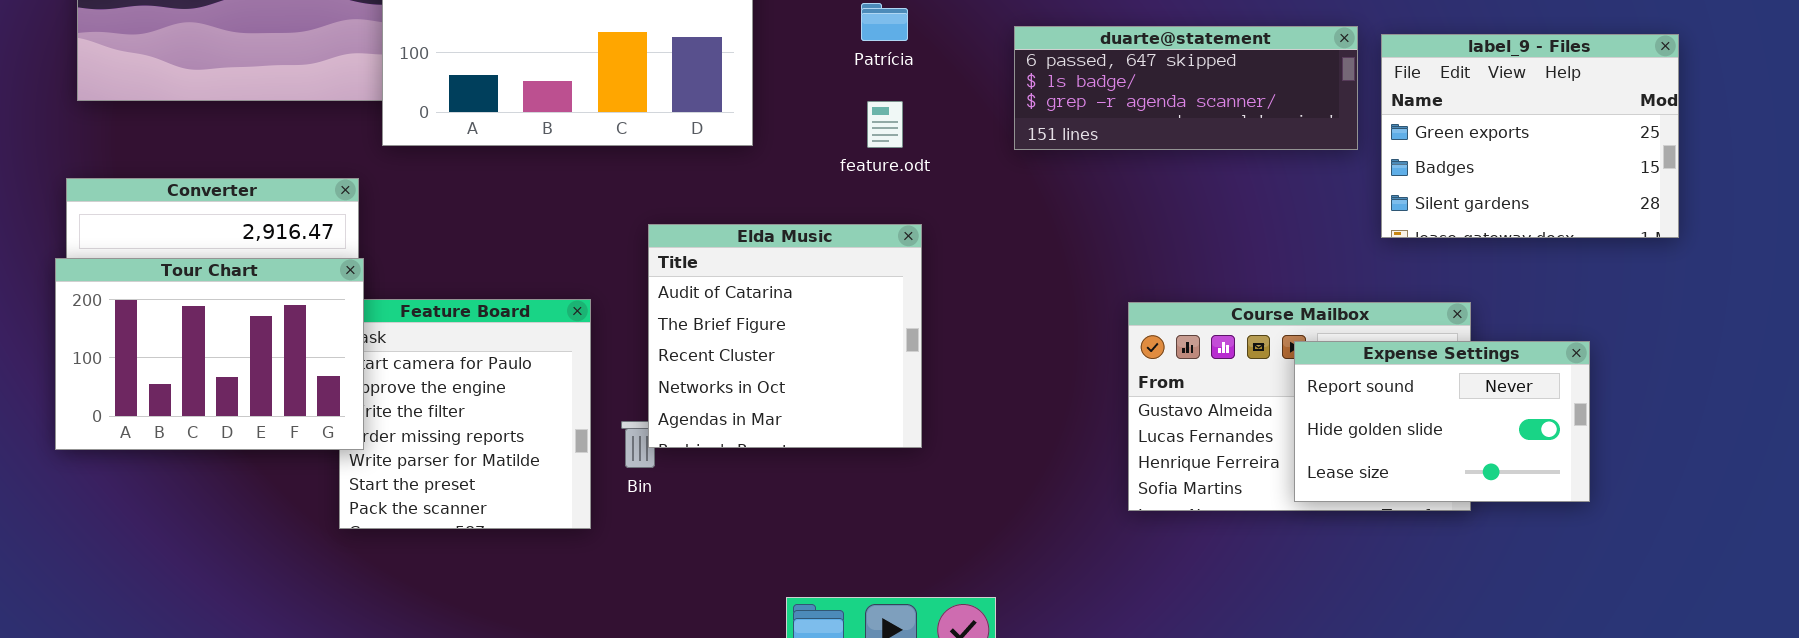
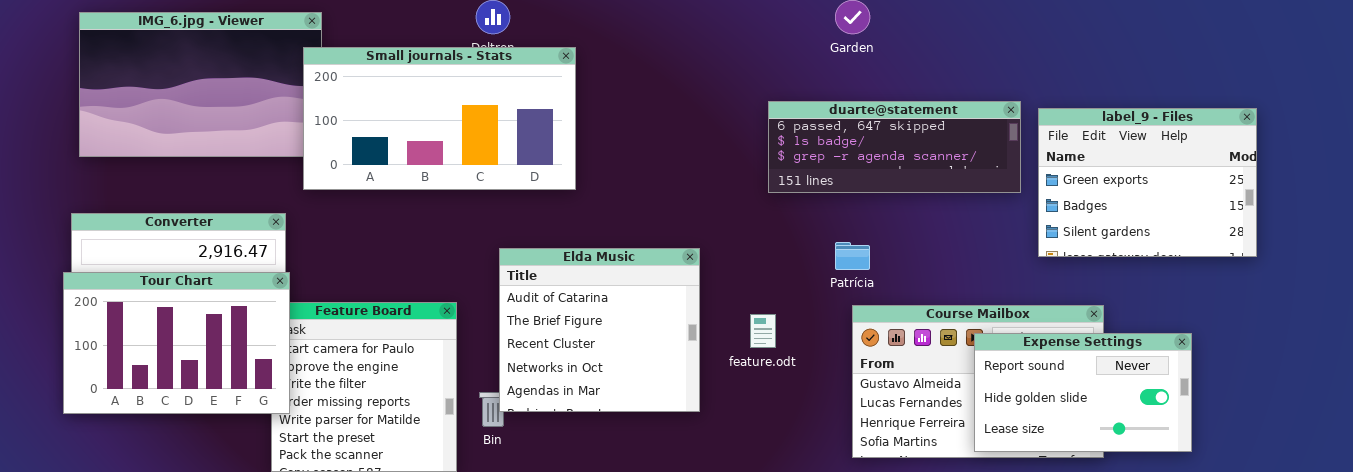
Patrícia: [861,3,908,41] -> [835,242,870,270], moved
feature.odt: [867,101,903,148] -> [750,314,776,348], moved

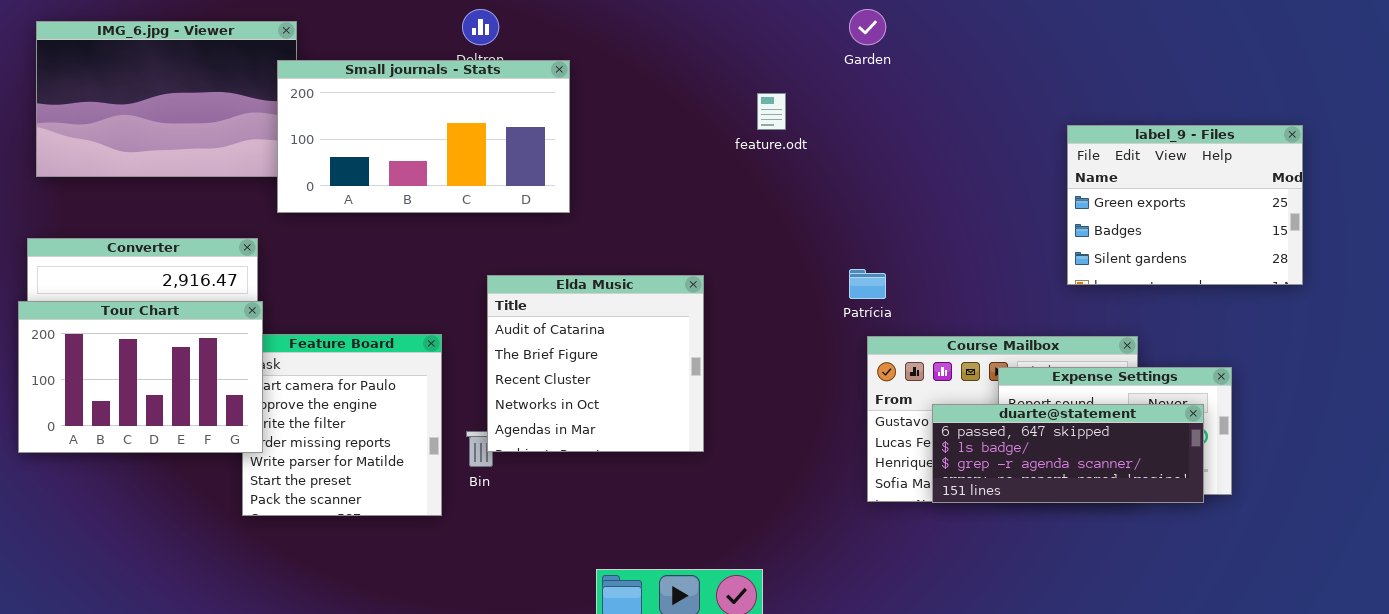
duarte@statement: [768,101,1021,193] -> [932,404,1204,503], moved
feature.odt: [750,314,776,348] -> [757,93,786,130], moved

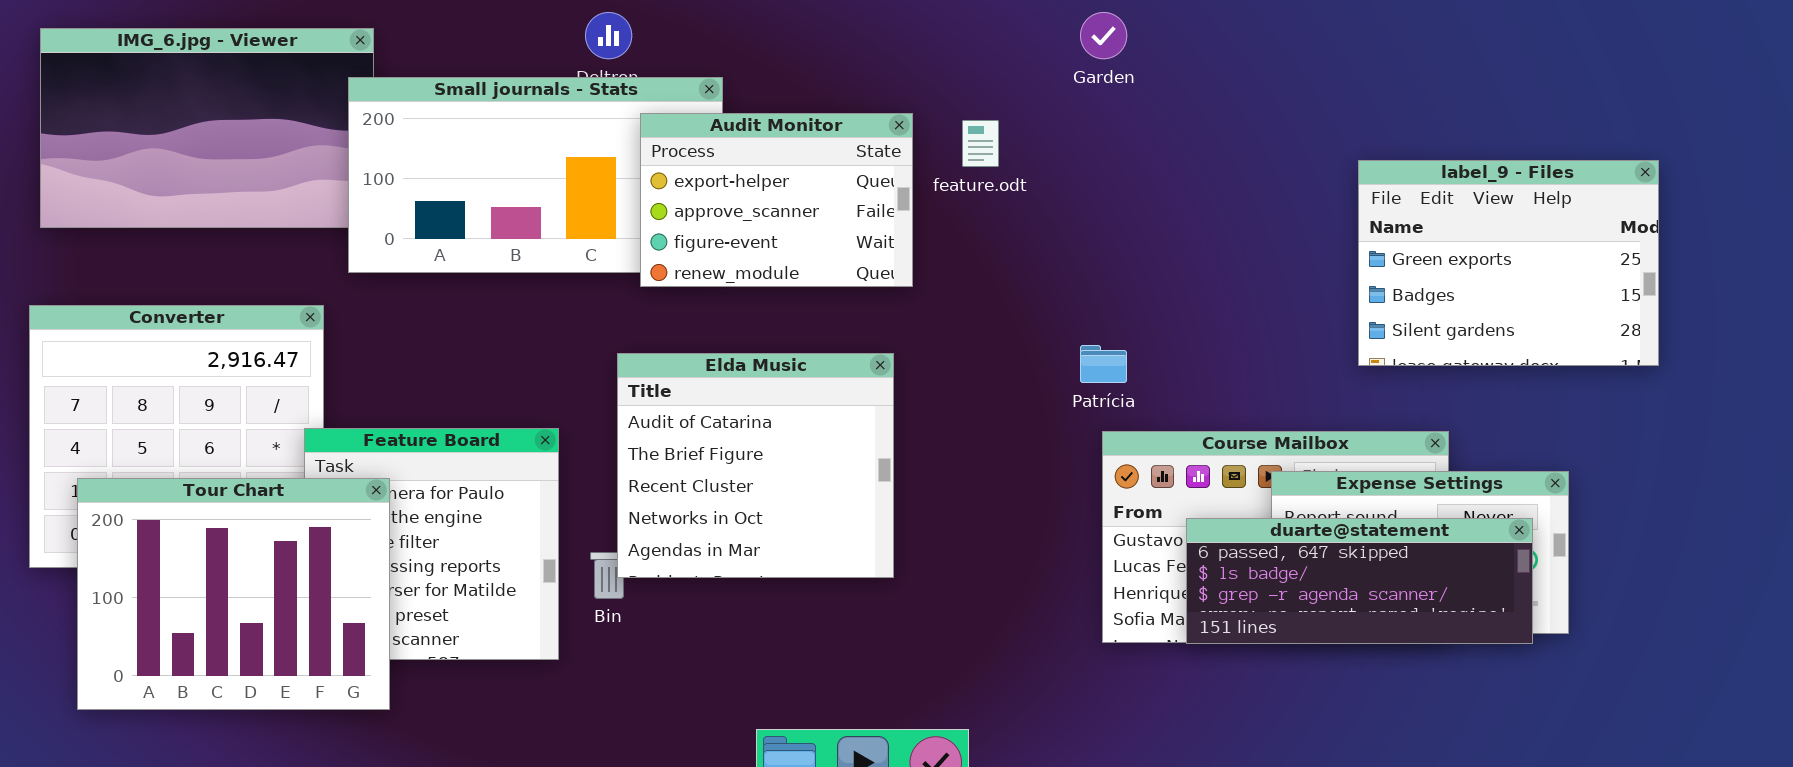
Audit Monitor: none -> [640,113,913,287], opened
Tour Chart: [18,301,263,453] -> [77,478,390,710], moved, resized

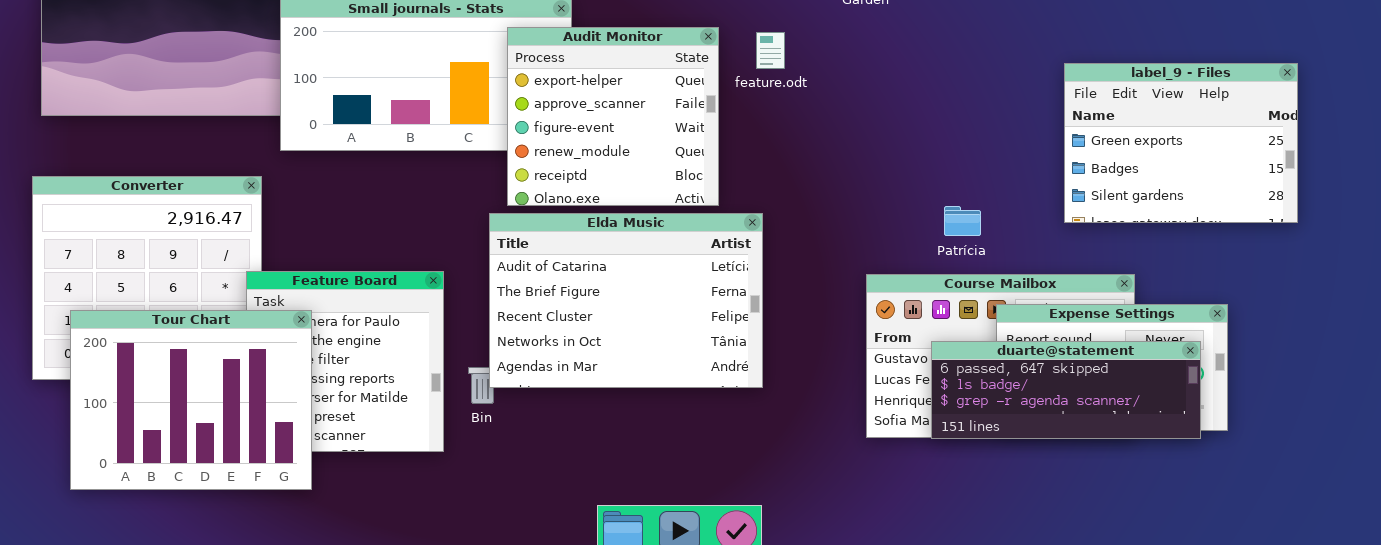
Audit Monitor: [640,113,913,287] -> [507,27,719,206], resized
Patrícia: [1080,345,1127,383] -> [944,206,981,236], moved
Elda Music: [617,353,894,578] -> [489,213,763,388], resized

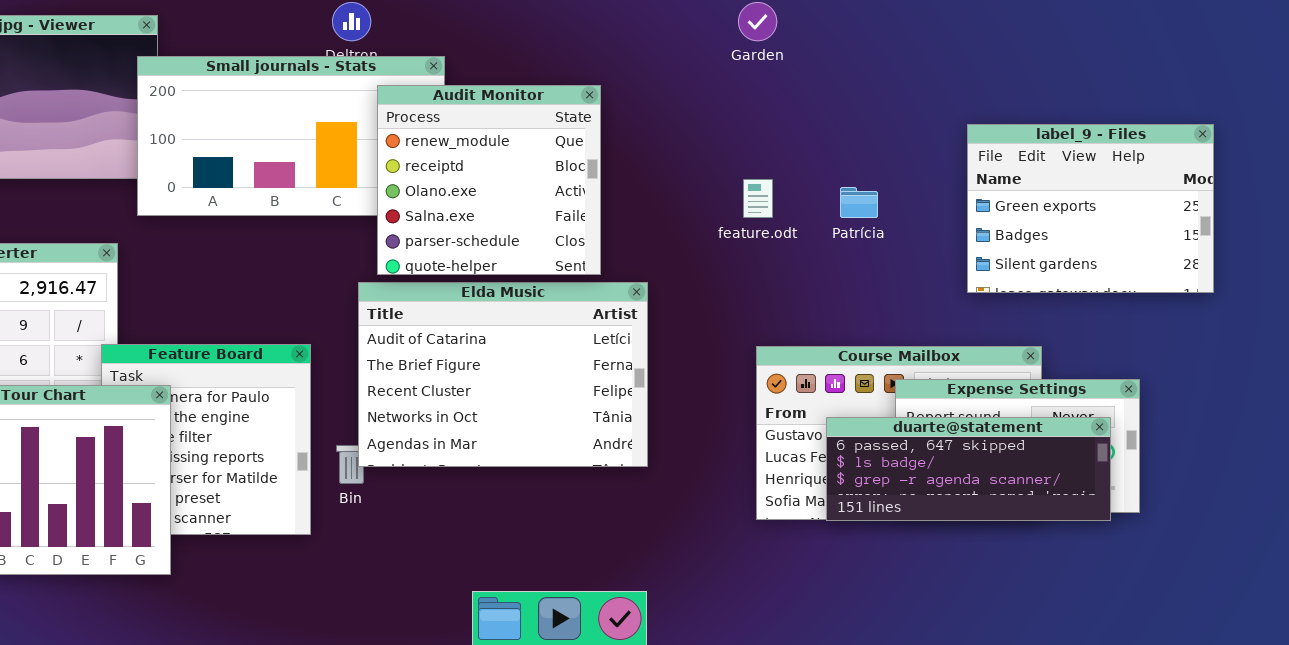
Audit Monitor: [507,27,719,206] -> [377,85,601,275], scrolled down 3 rows
feature.odt: [756,32,785,69] -> [743,179,773,218], moved
Patrícia: [944,206,981,236] -> [840,187,878,218], moved

